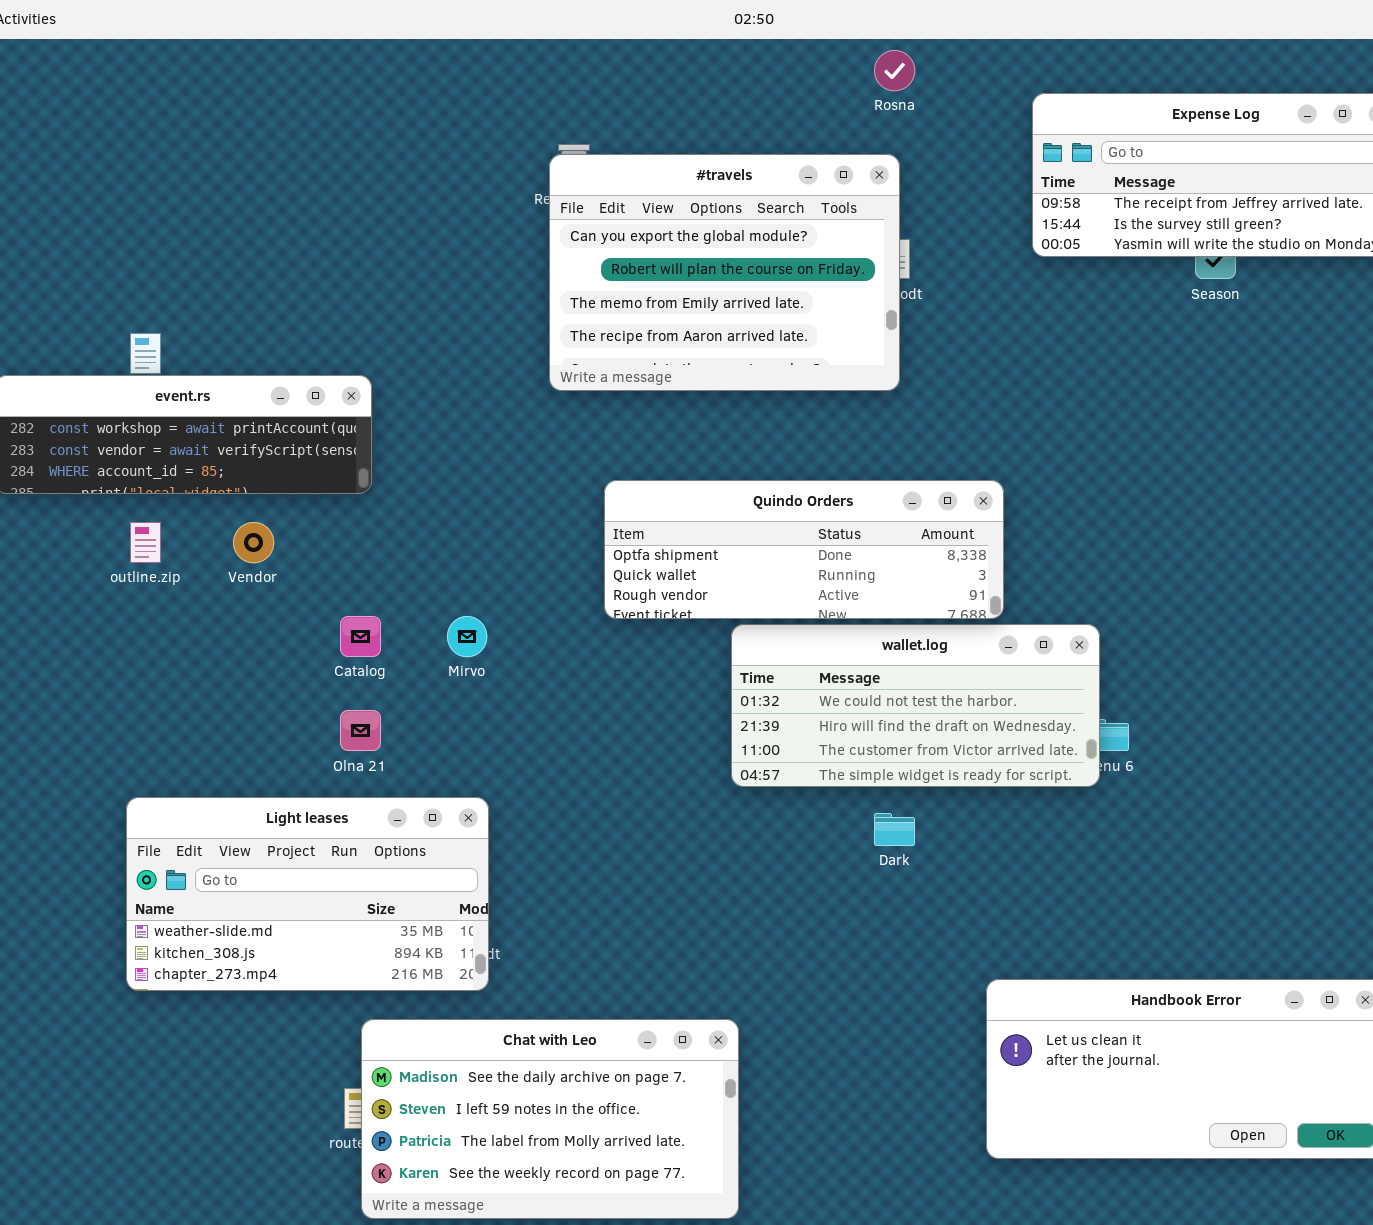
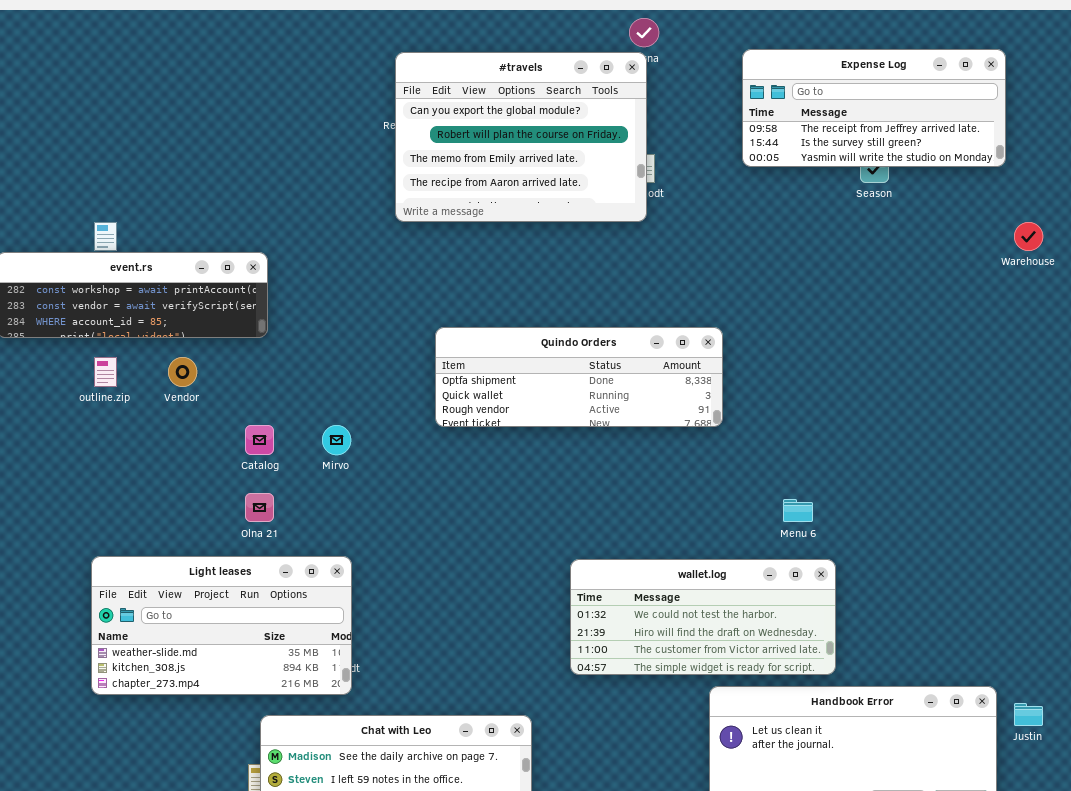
#travels: [549,154,900,391] -> [395,52,647,222], moved
wallet.log: [731,624,1100,787] -> [570,559,836,675], moved

